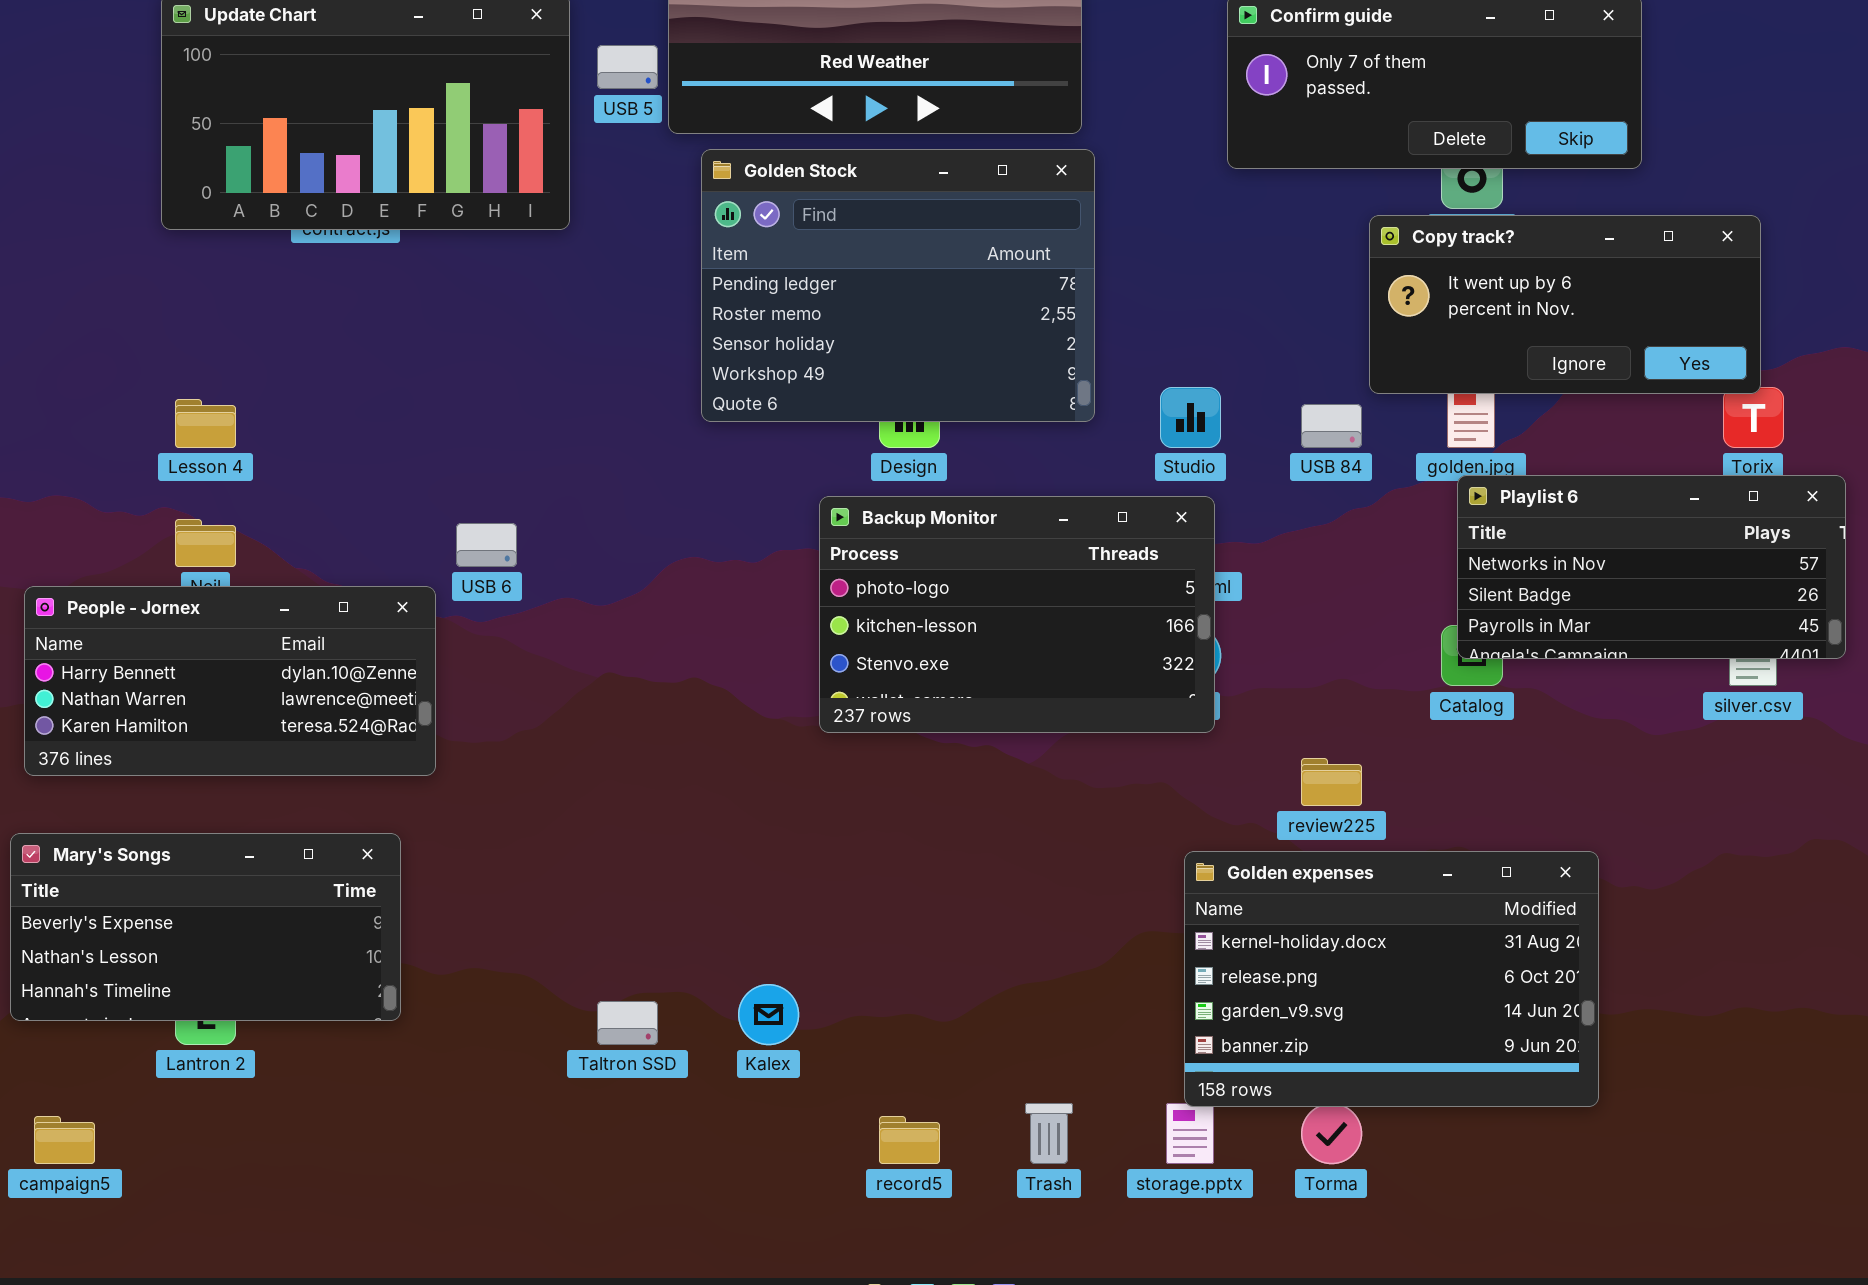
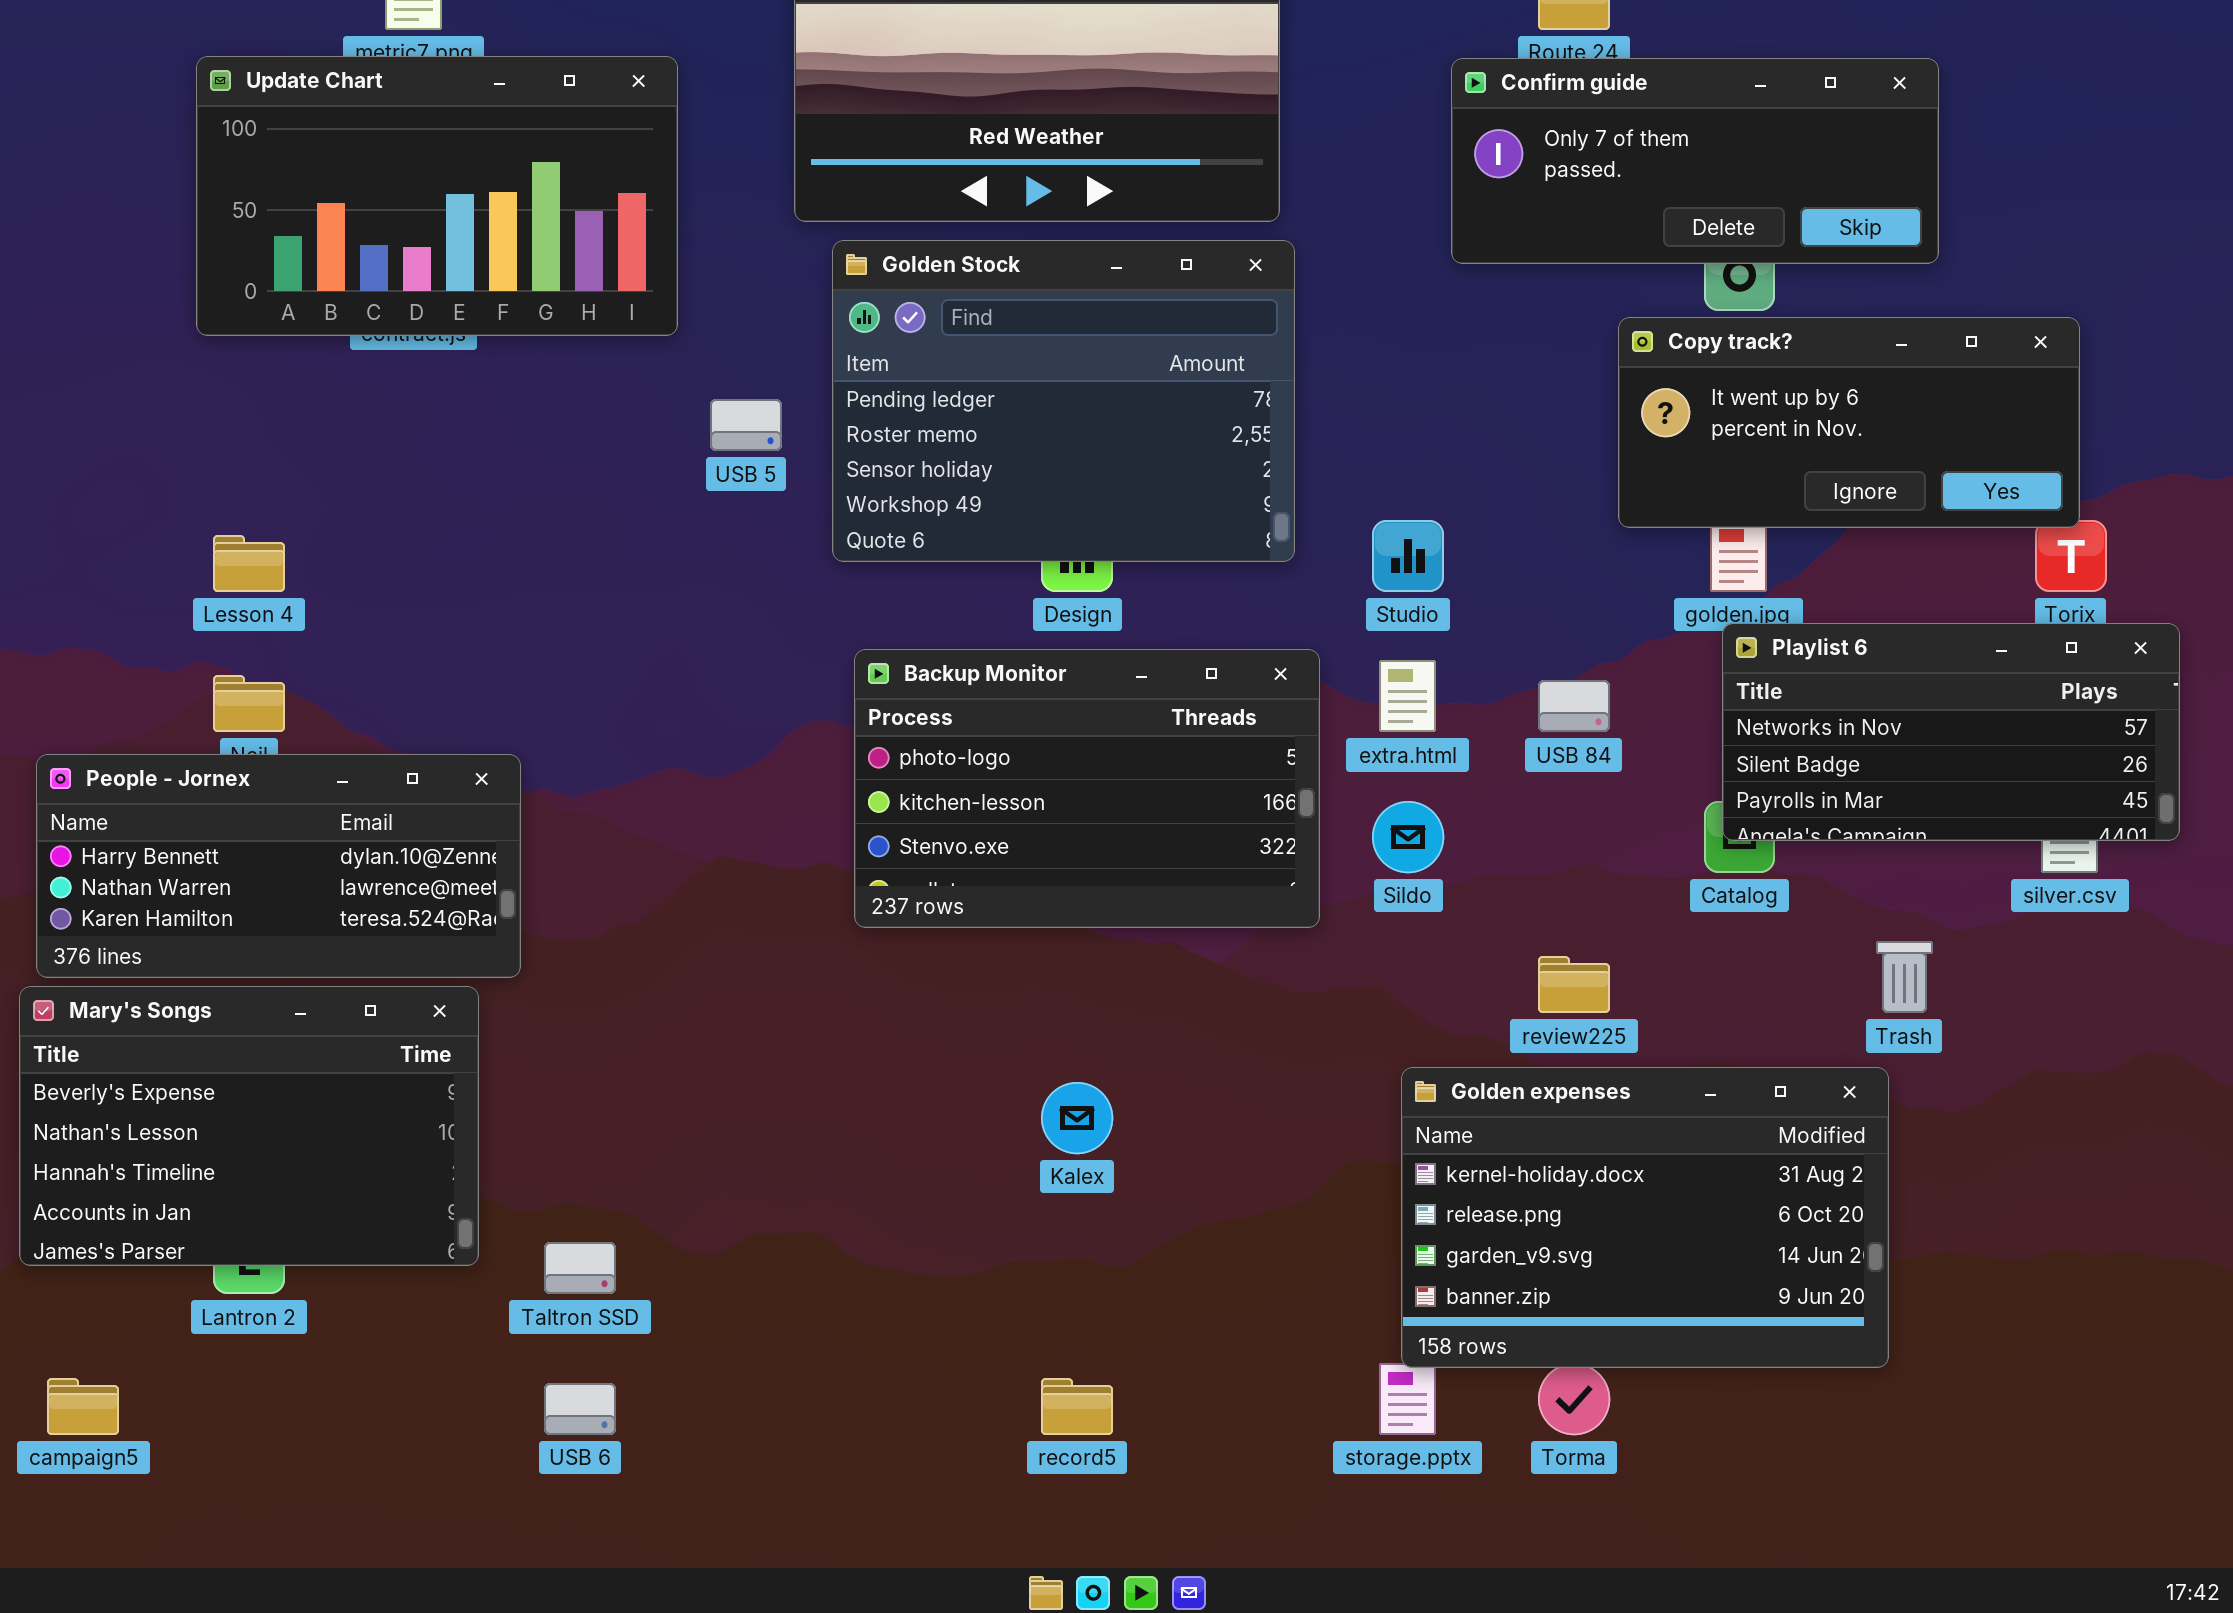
USB 5: [597,45,658,89] -> [710,399,782,451], moved
USB 84: [1301,404,1362,448] -> [1538,680,1610,732], moved
Backup Monitor: [819,496,1215,733] -> [854,649,1320,928], moved
USB 6: [456,523,517,567] -> [544,1383,616,1435], moved
Mary's Songs: [10,833,401,1021] -> [19,986,479,1266], resized
Kalex: [738,984,799,1045] -> [1041,1082,1113,1154], moved
Taltron SSD: [597,1001,658,1045] -> [544,1242,616,1294], moved
Trash: [1025,1103,1073,1164] -> [1876,941,1933,1013], moved

